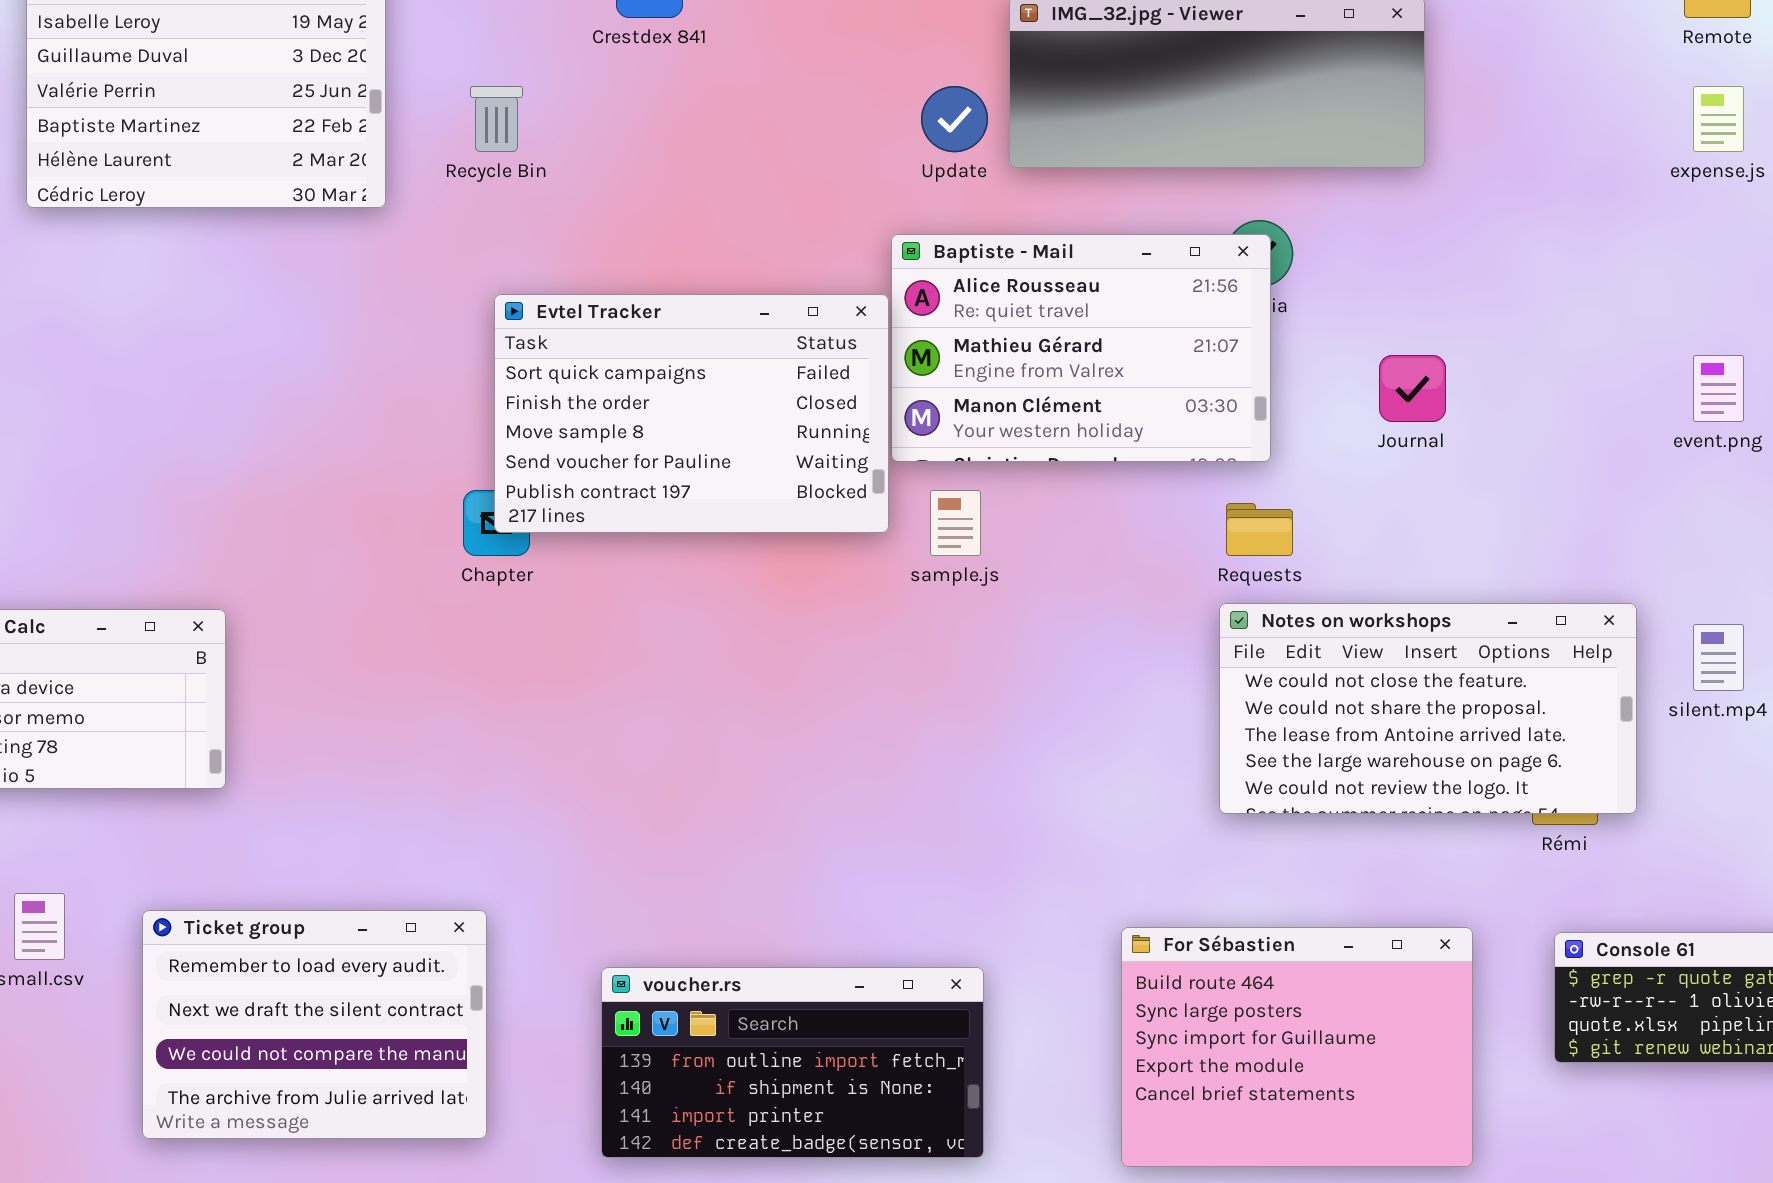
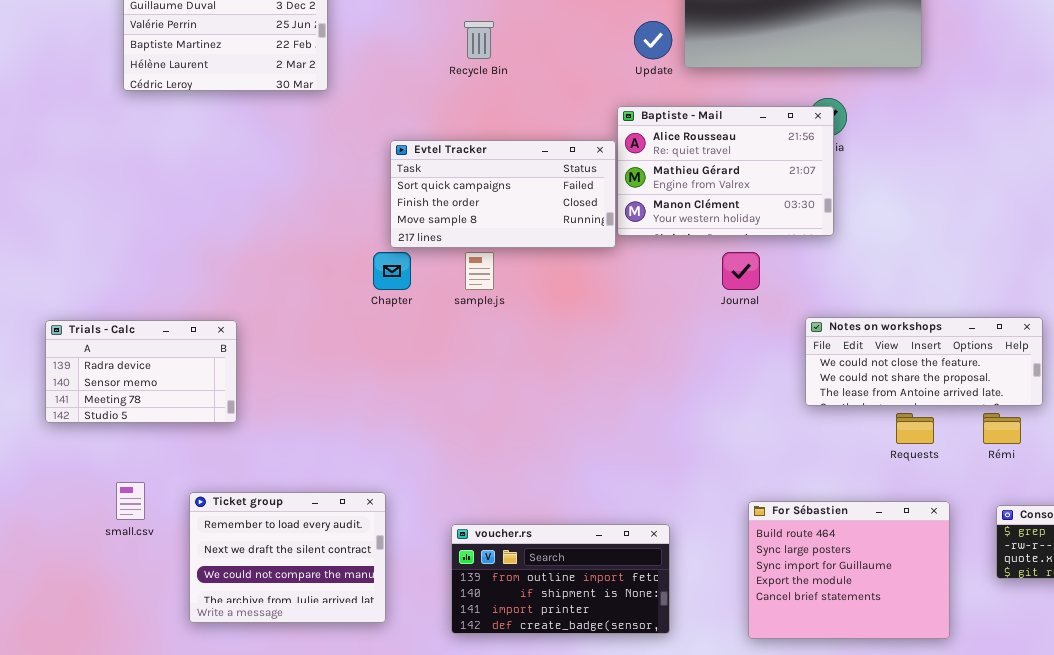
Recycle Bin: [470,86,523,152] -> [464,21,494,59], moved
Evtel Tracker: [494,294,889,533] -> [390,140,616,248], resized
Journal: [1379,355,1446,422] -> [722,252,760,290], moved
sample.js: [930,490,981,556] -> [465,252,494,290], moved
Requests: [1226,503,1293,556] -> [896,413,934,444], moved
Notes on workshops: [1219,603,1637,814] -> [805,317,1043,406], resized

